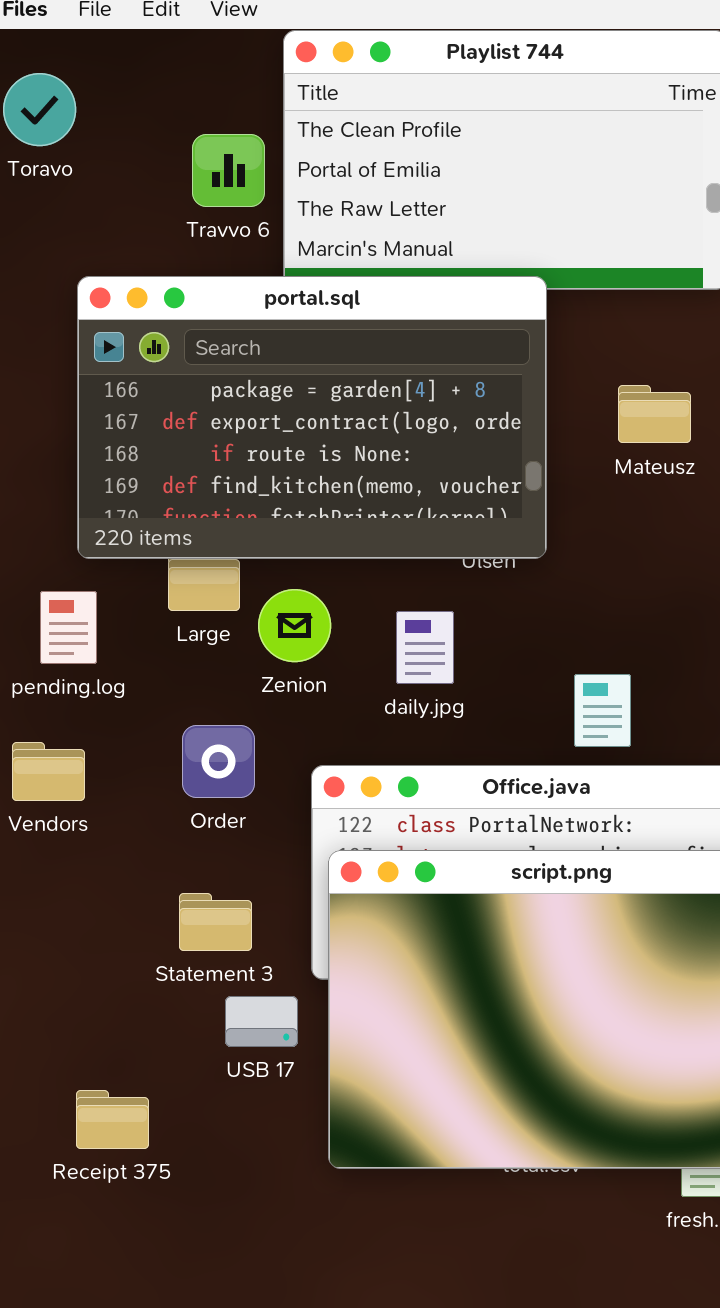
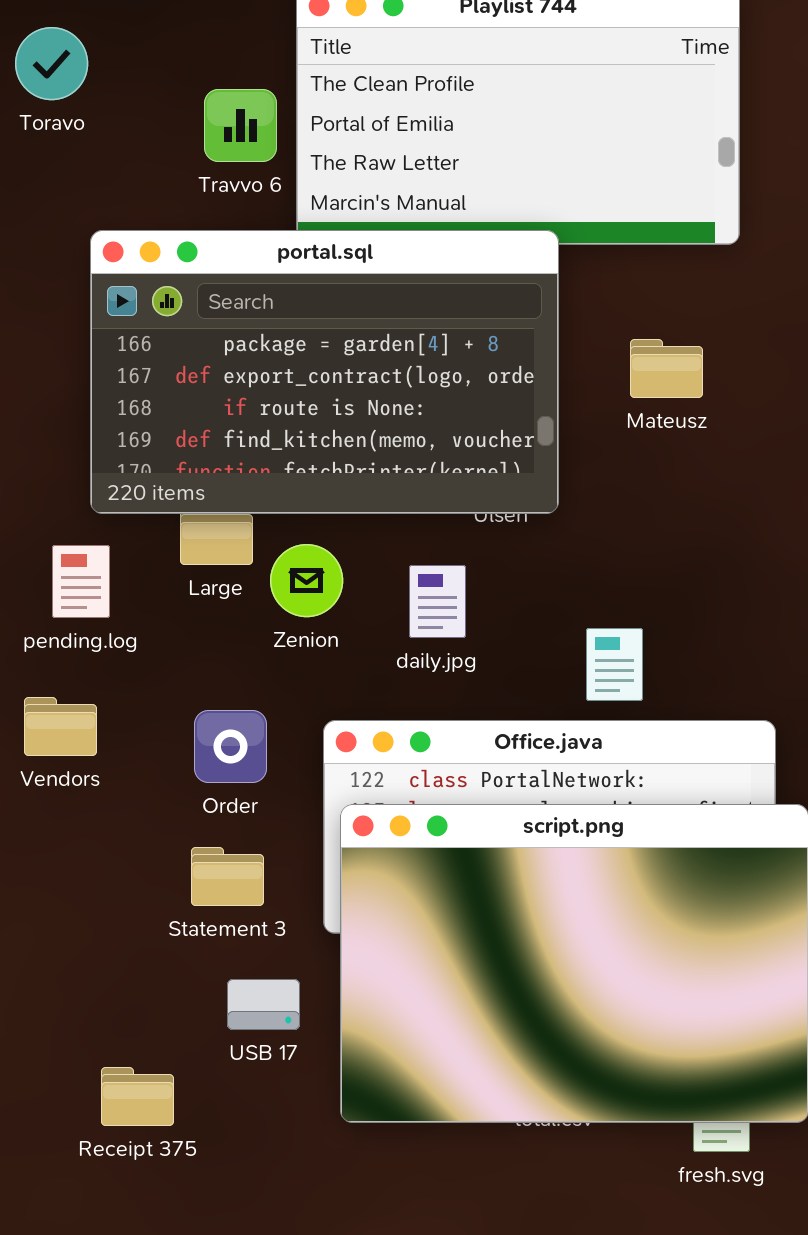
Order: [182,725,255,798] -> [194,710,267,783], moved
USB 17: [225,996,298,1047] -> [227,979,300,1030], moved
Receipt 375: [76,1090,149,1149] -> [101,1067,174,1126], moved

